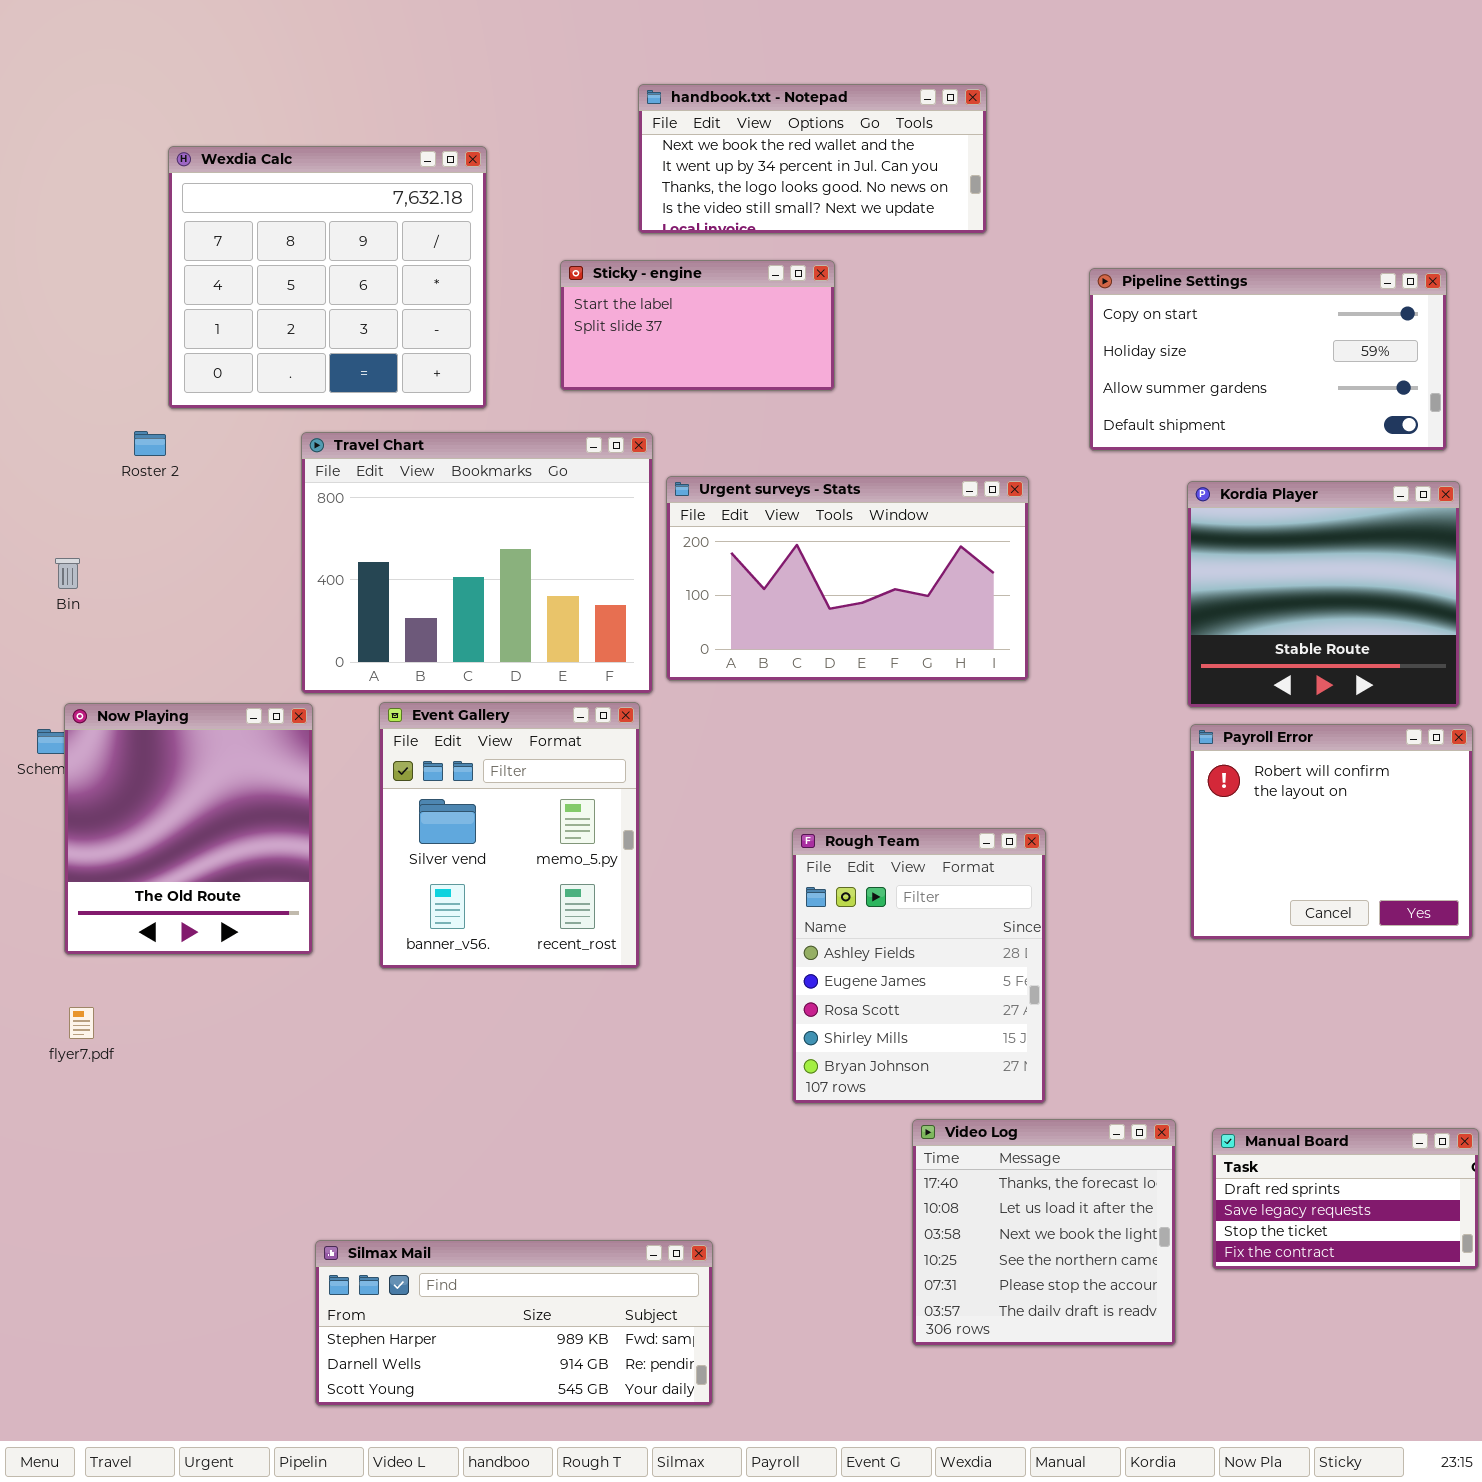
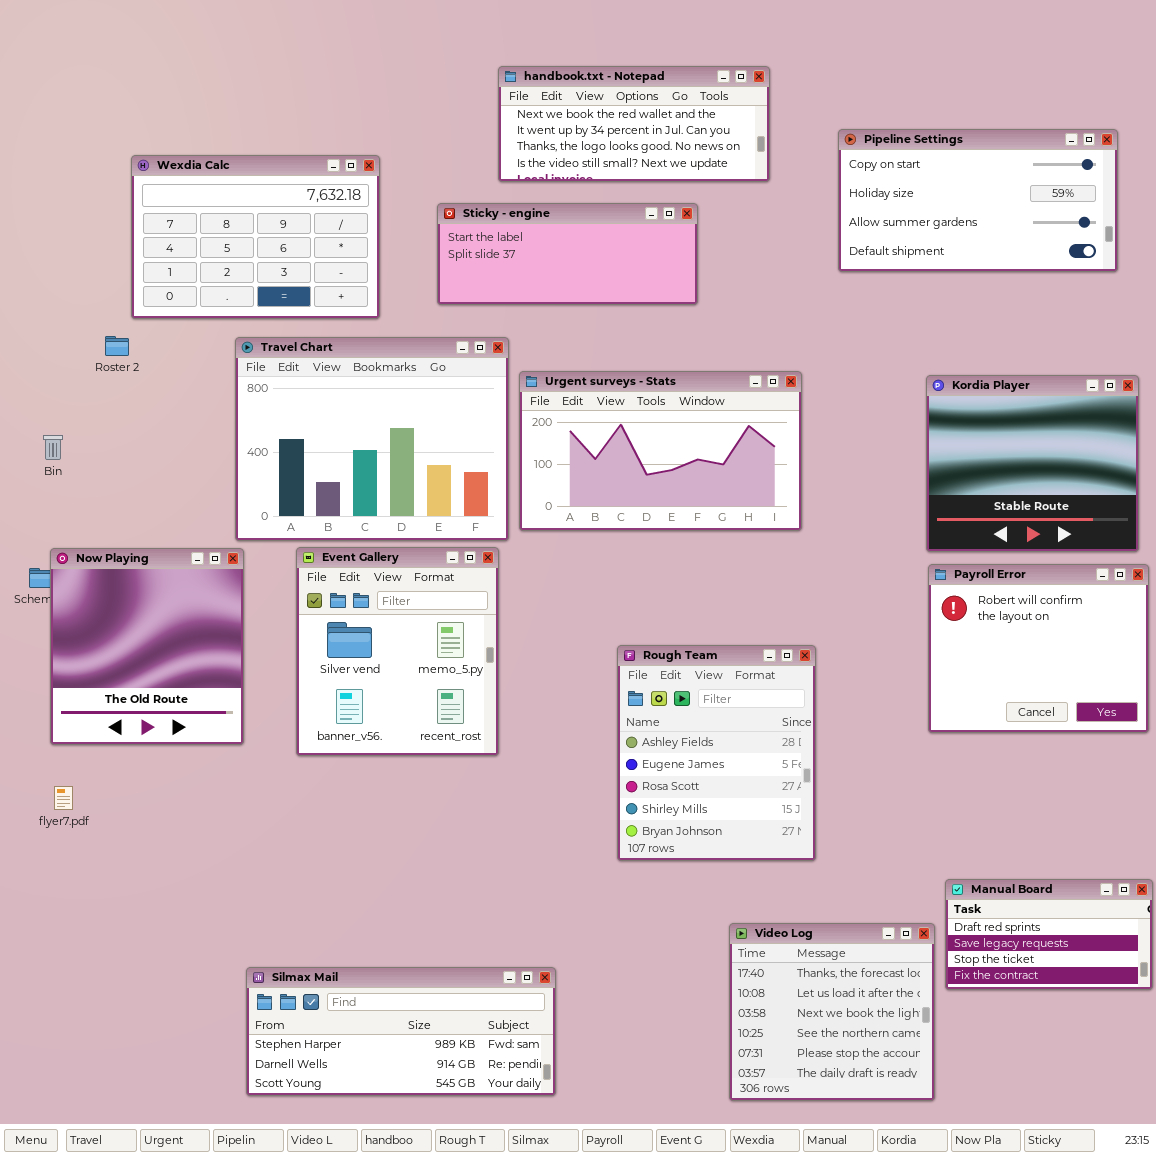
Wexdia Calc: [168,146,487,409] -> [131,155,380,319], resized
Sticky - engine: [560,260,835,391] -> [437,203,698,305], resized
Pipeline Settings: [1089,268,1447,451] -> [838,129,1118,272], moved
Video Log: [912,1119,1176,1346] -> [729,923,935,1101], moved

